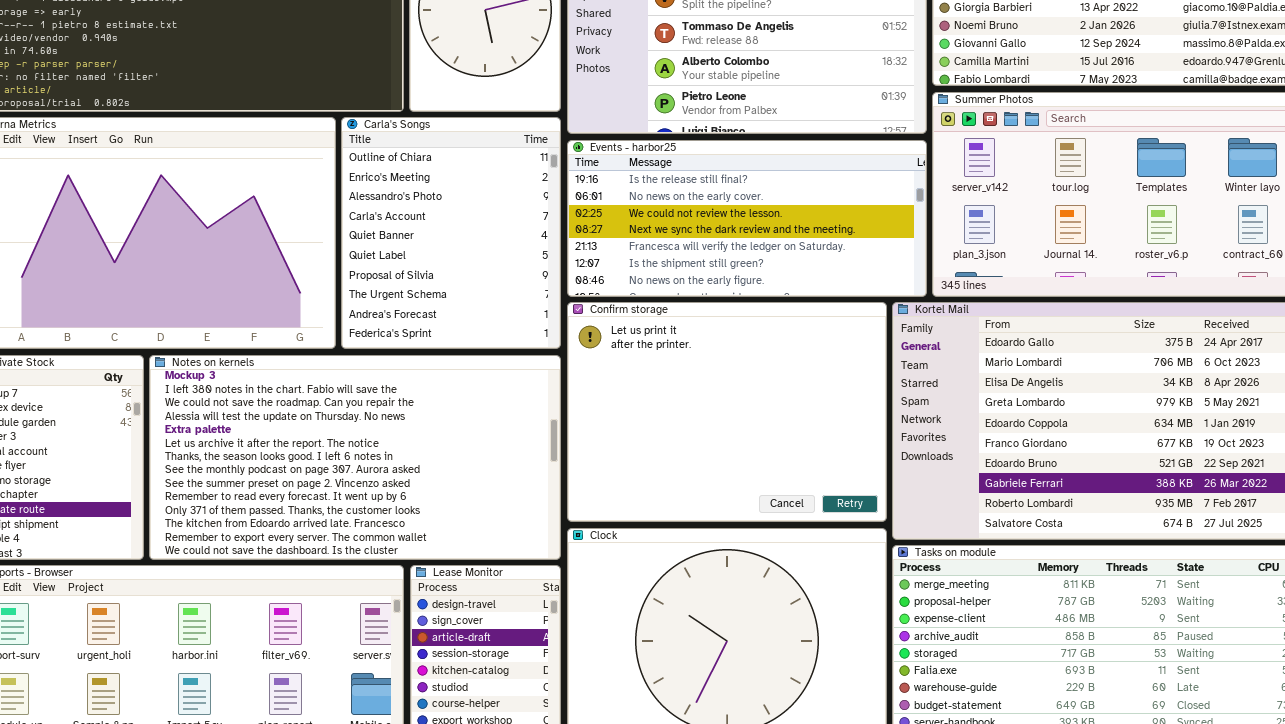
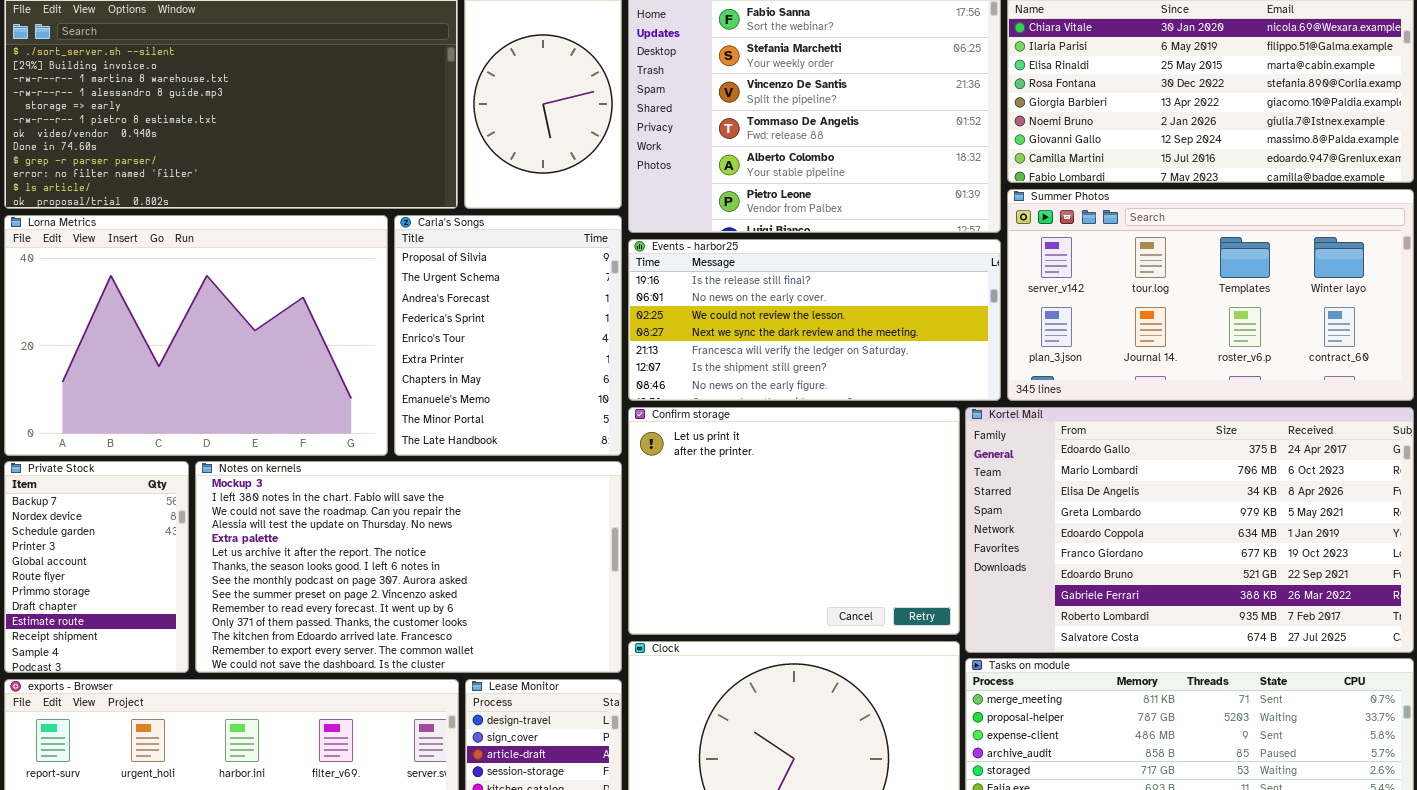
Carla's Songs: [341,117,561,349] -> [394,215,622,456], scrolled down 6 rows

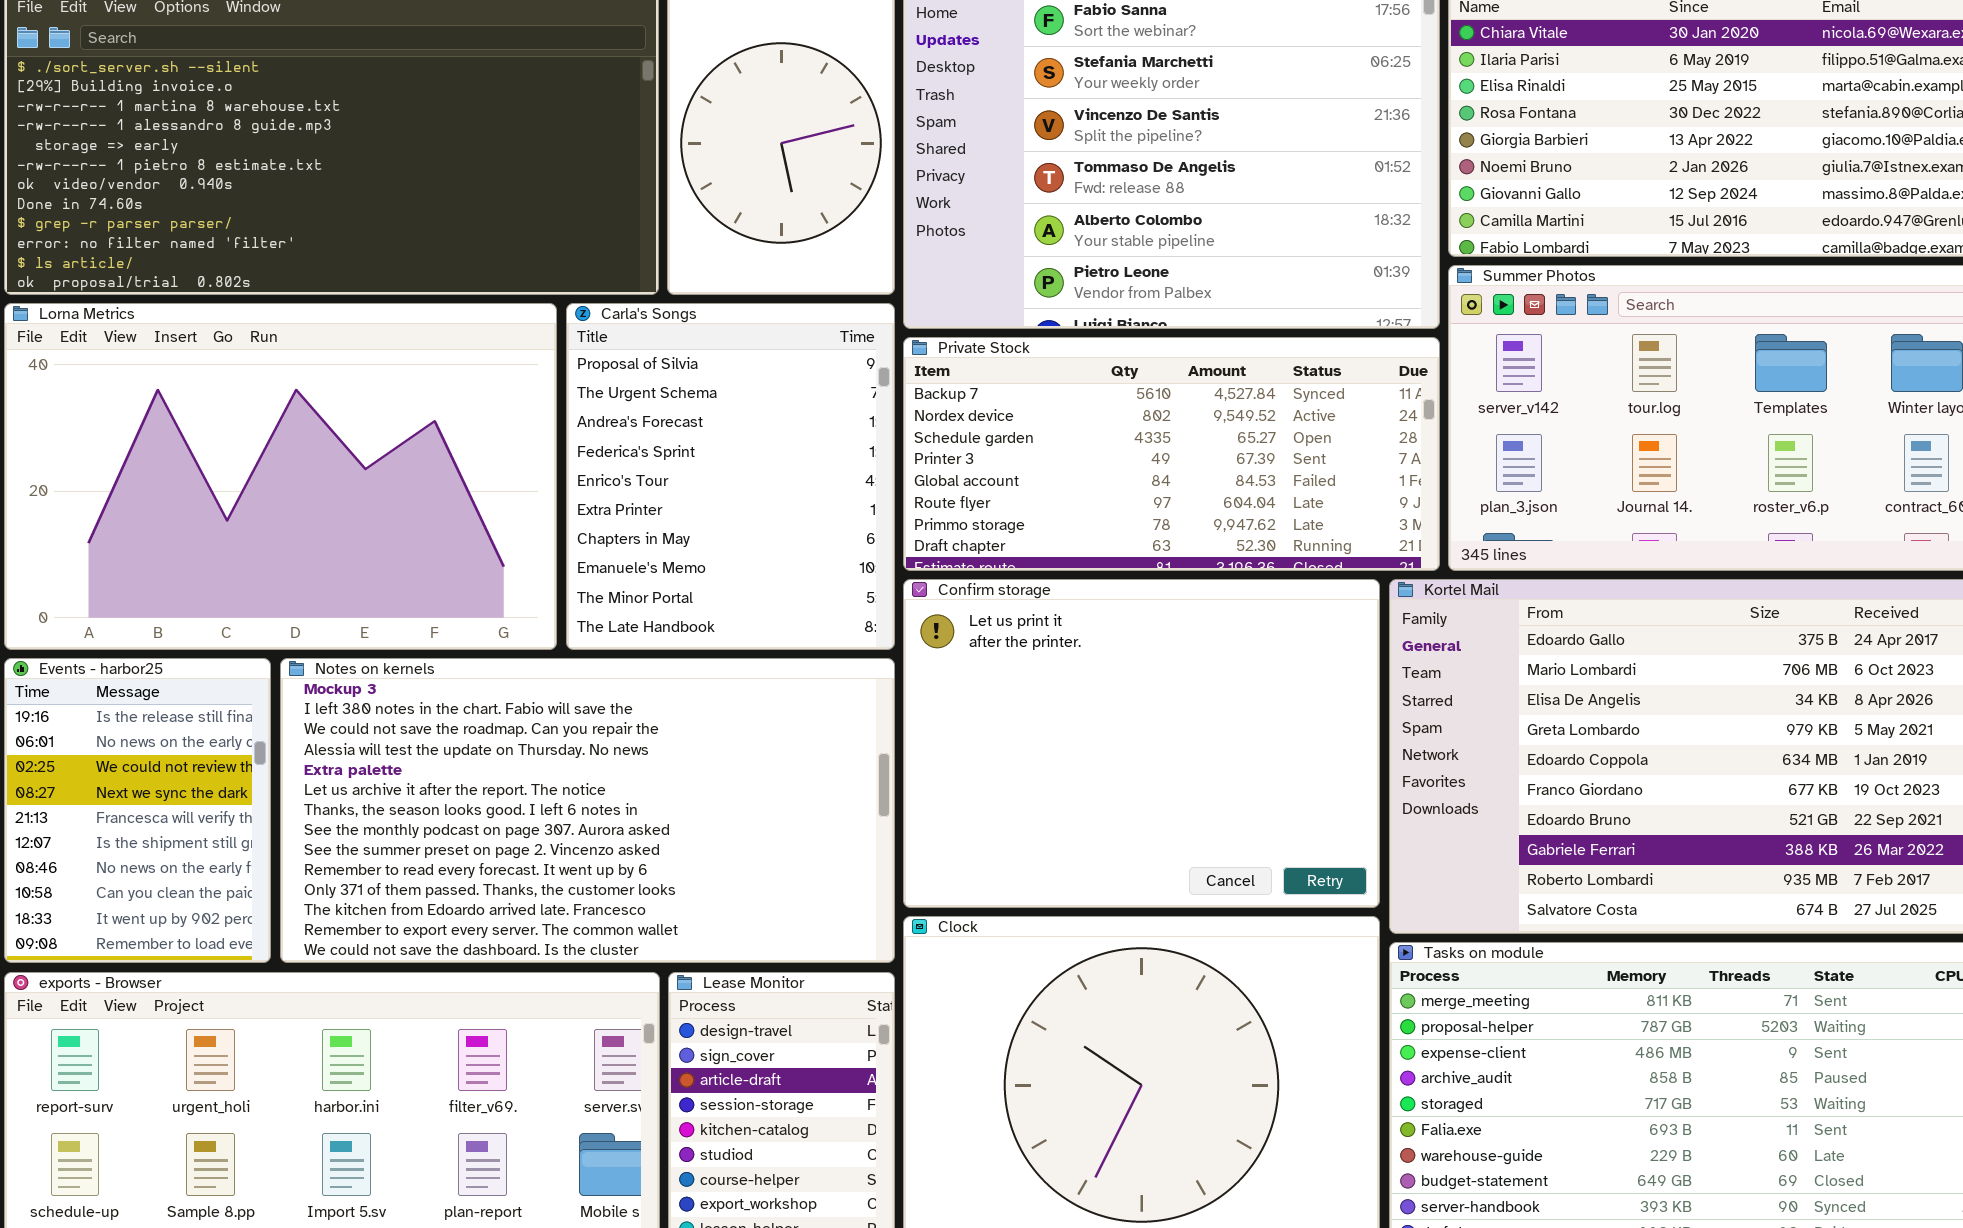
Events - harbor25: [628,239,1001,401] -> [4,658,271,963], moved, resized
Private Stock: [4,461,189,673] -> [903,337,1440,571], moved, resized

